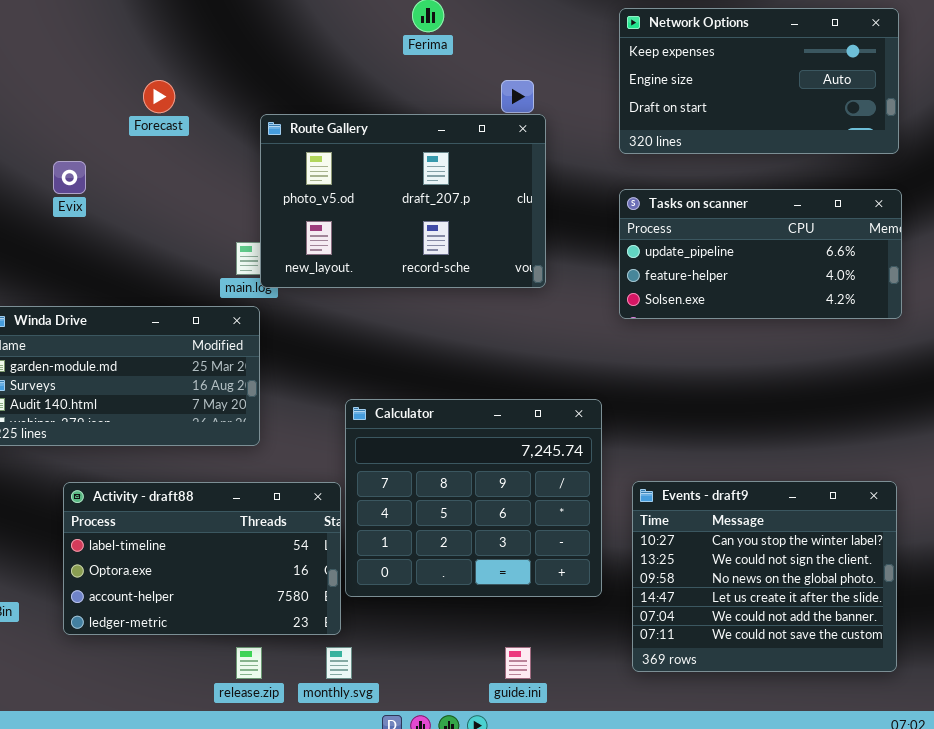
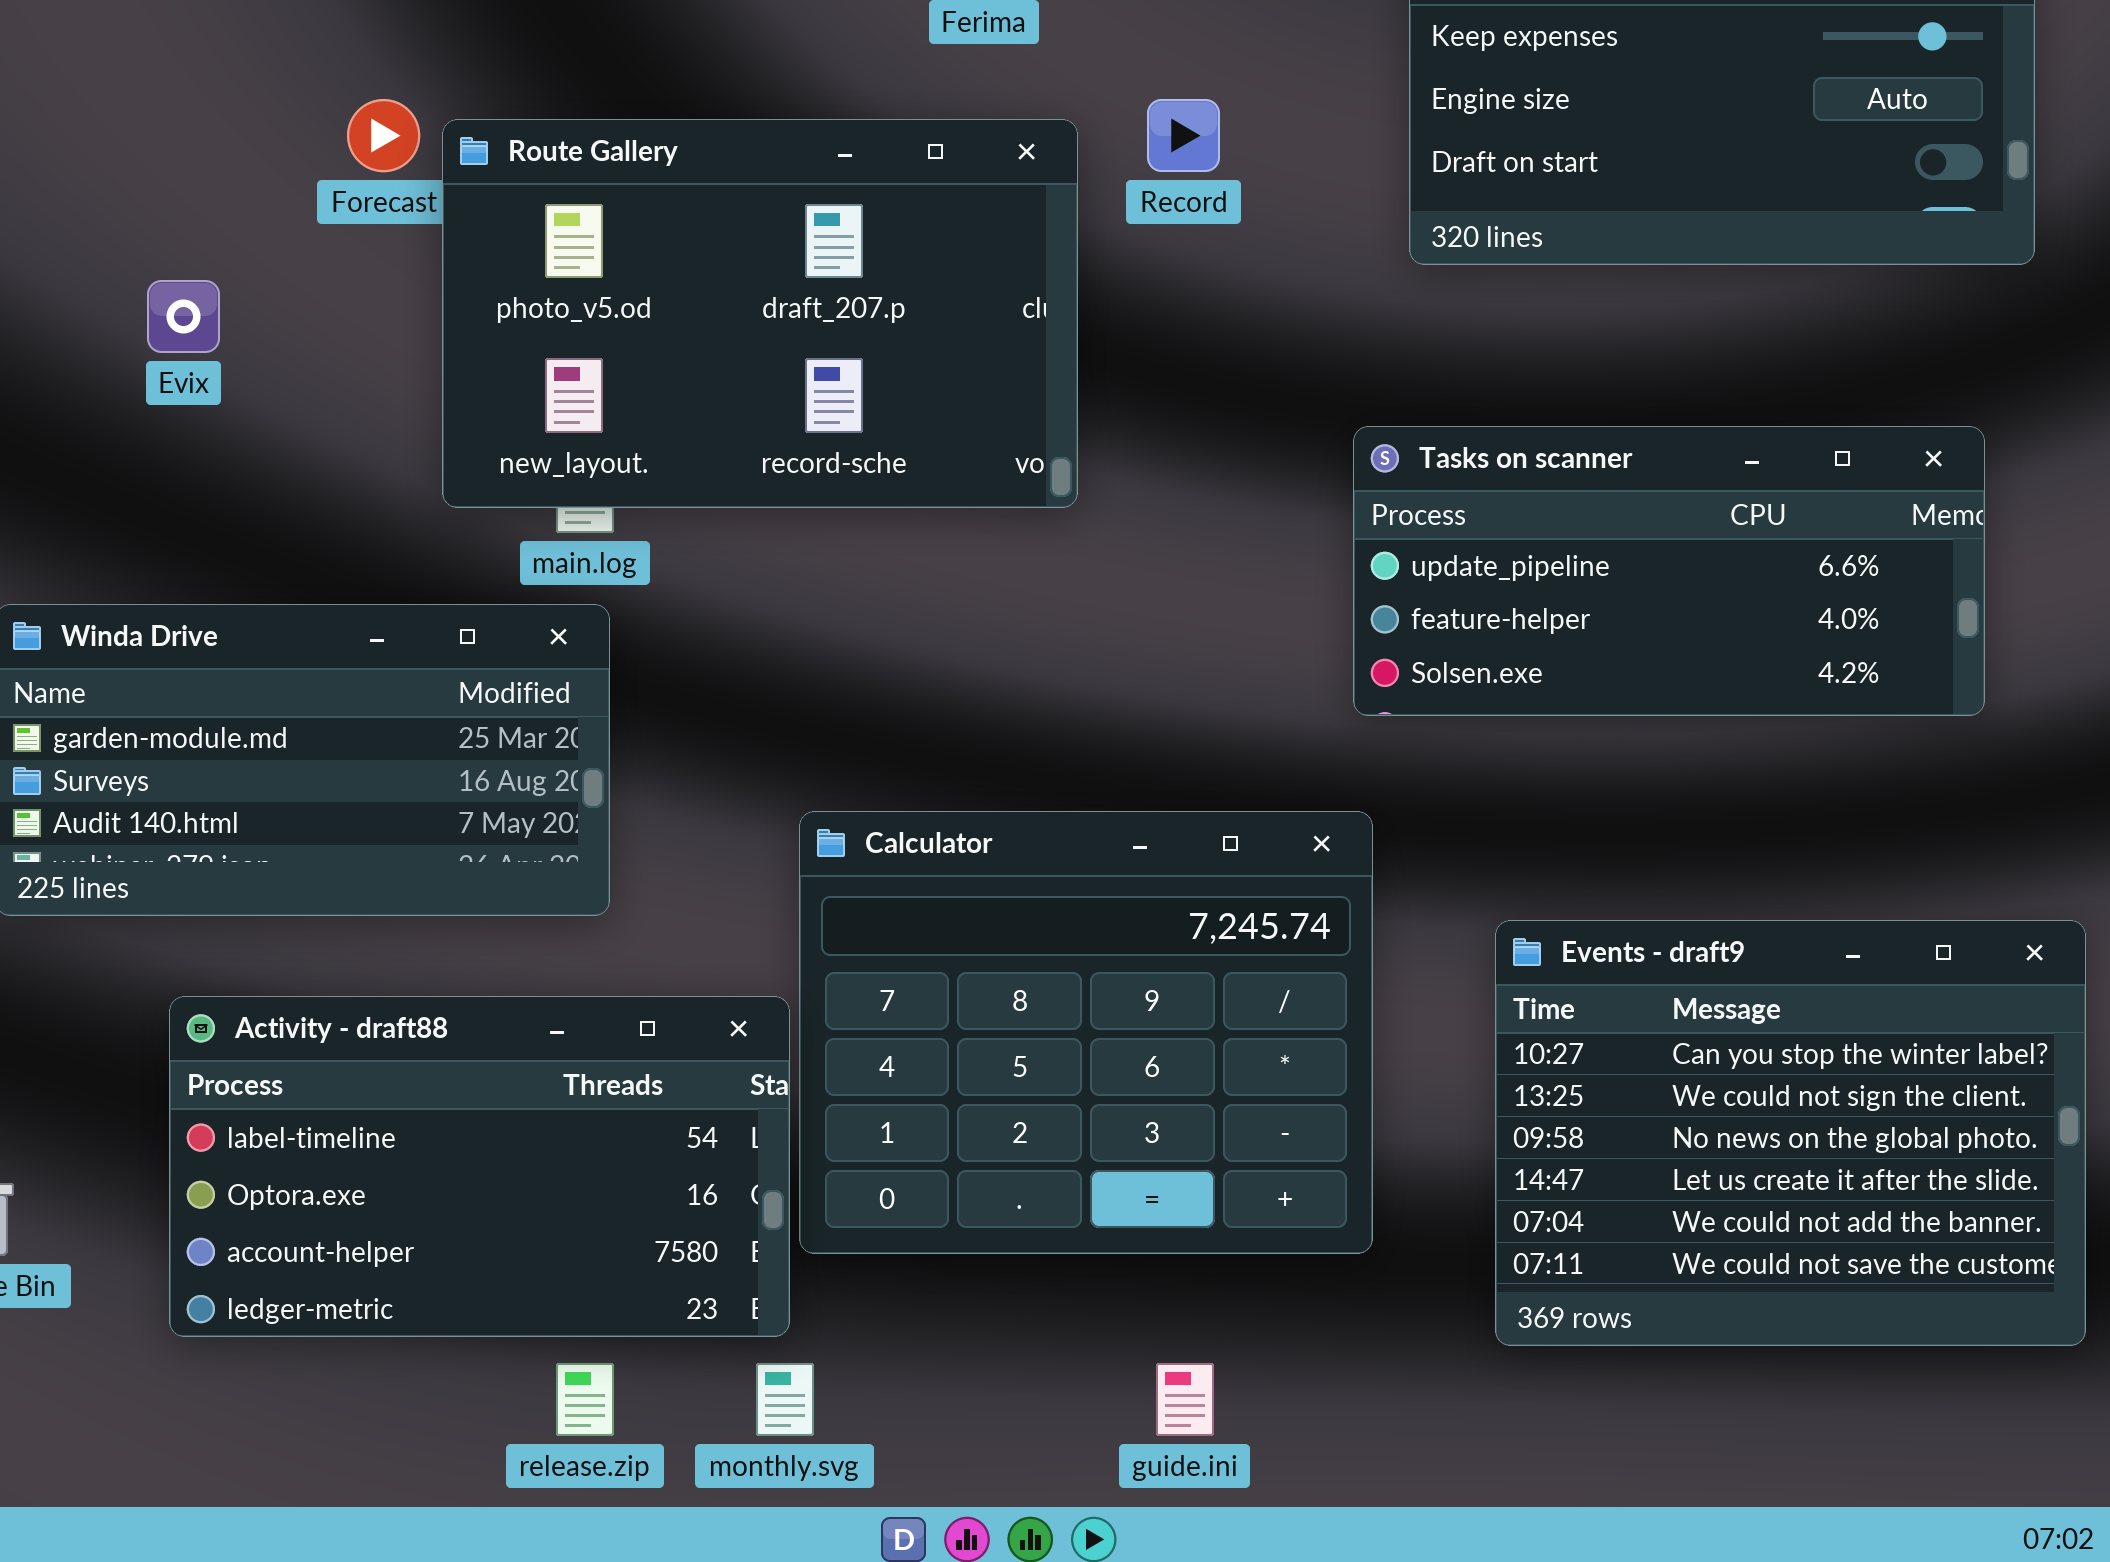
Route Gallery: [260,114,546,288] -> [442,119,1078,508], moved
Tasks on scanner: [619,189,902,319] -> [1353,426,1985,716], moved
Events - draft9: [632,481,897,672] -> [1495,920,2086,1346], moved

